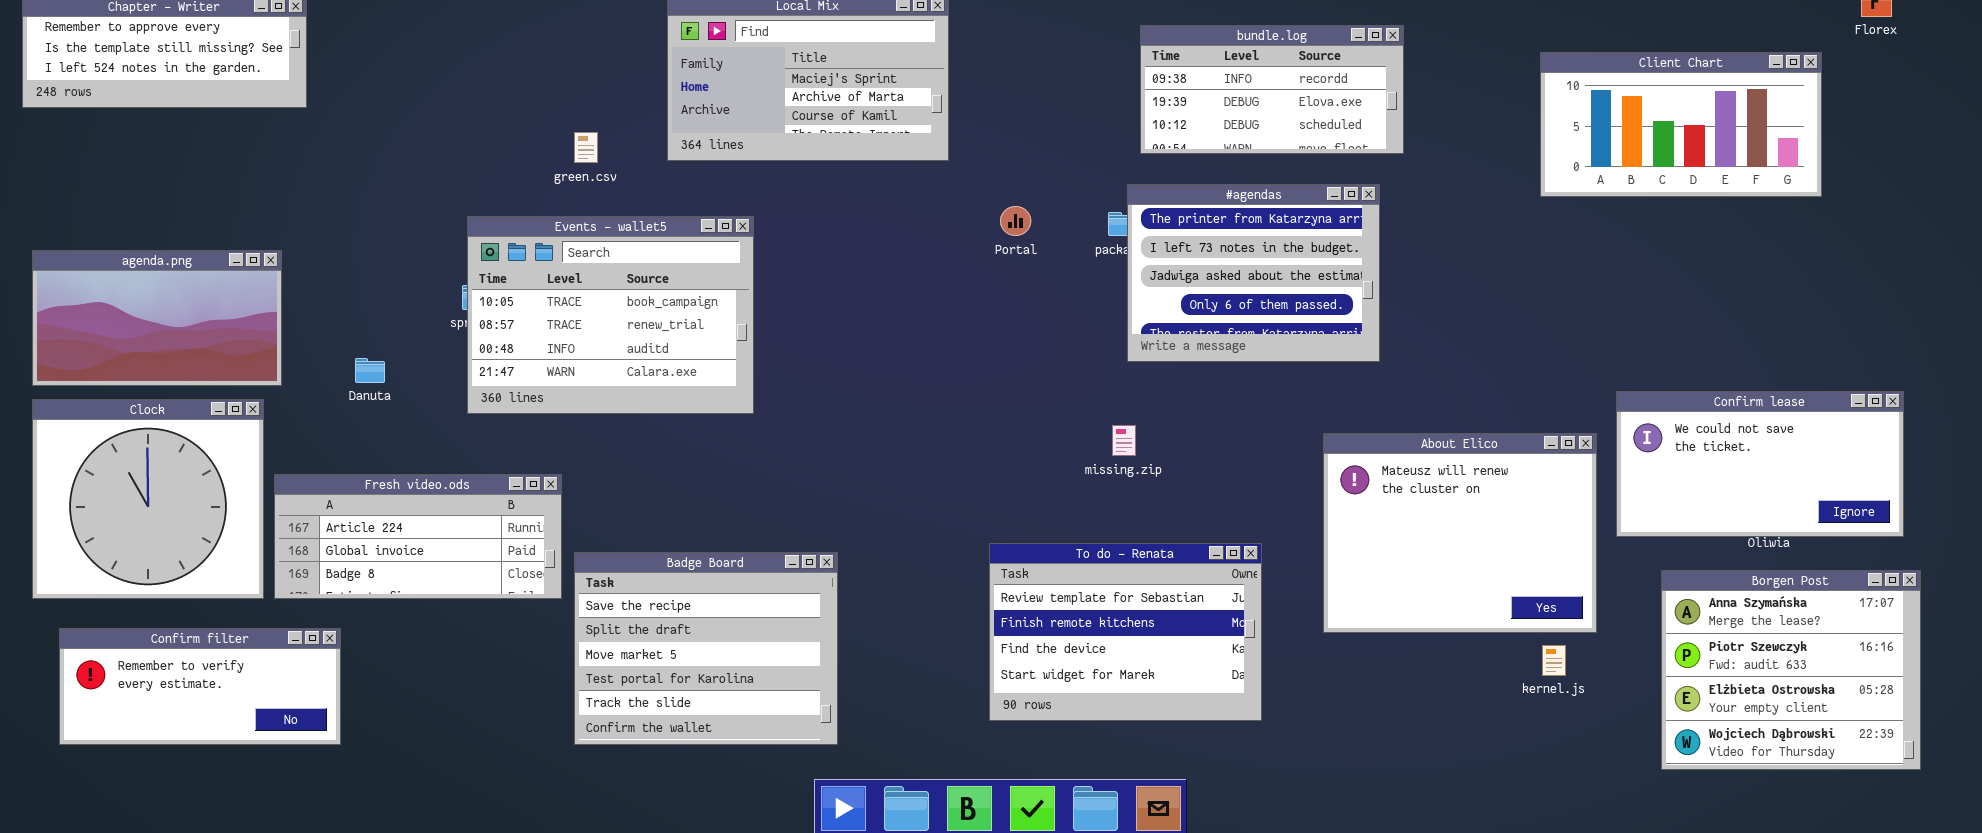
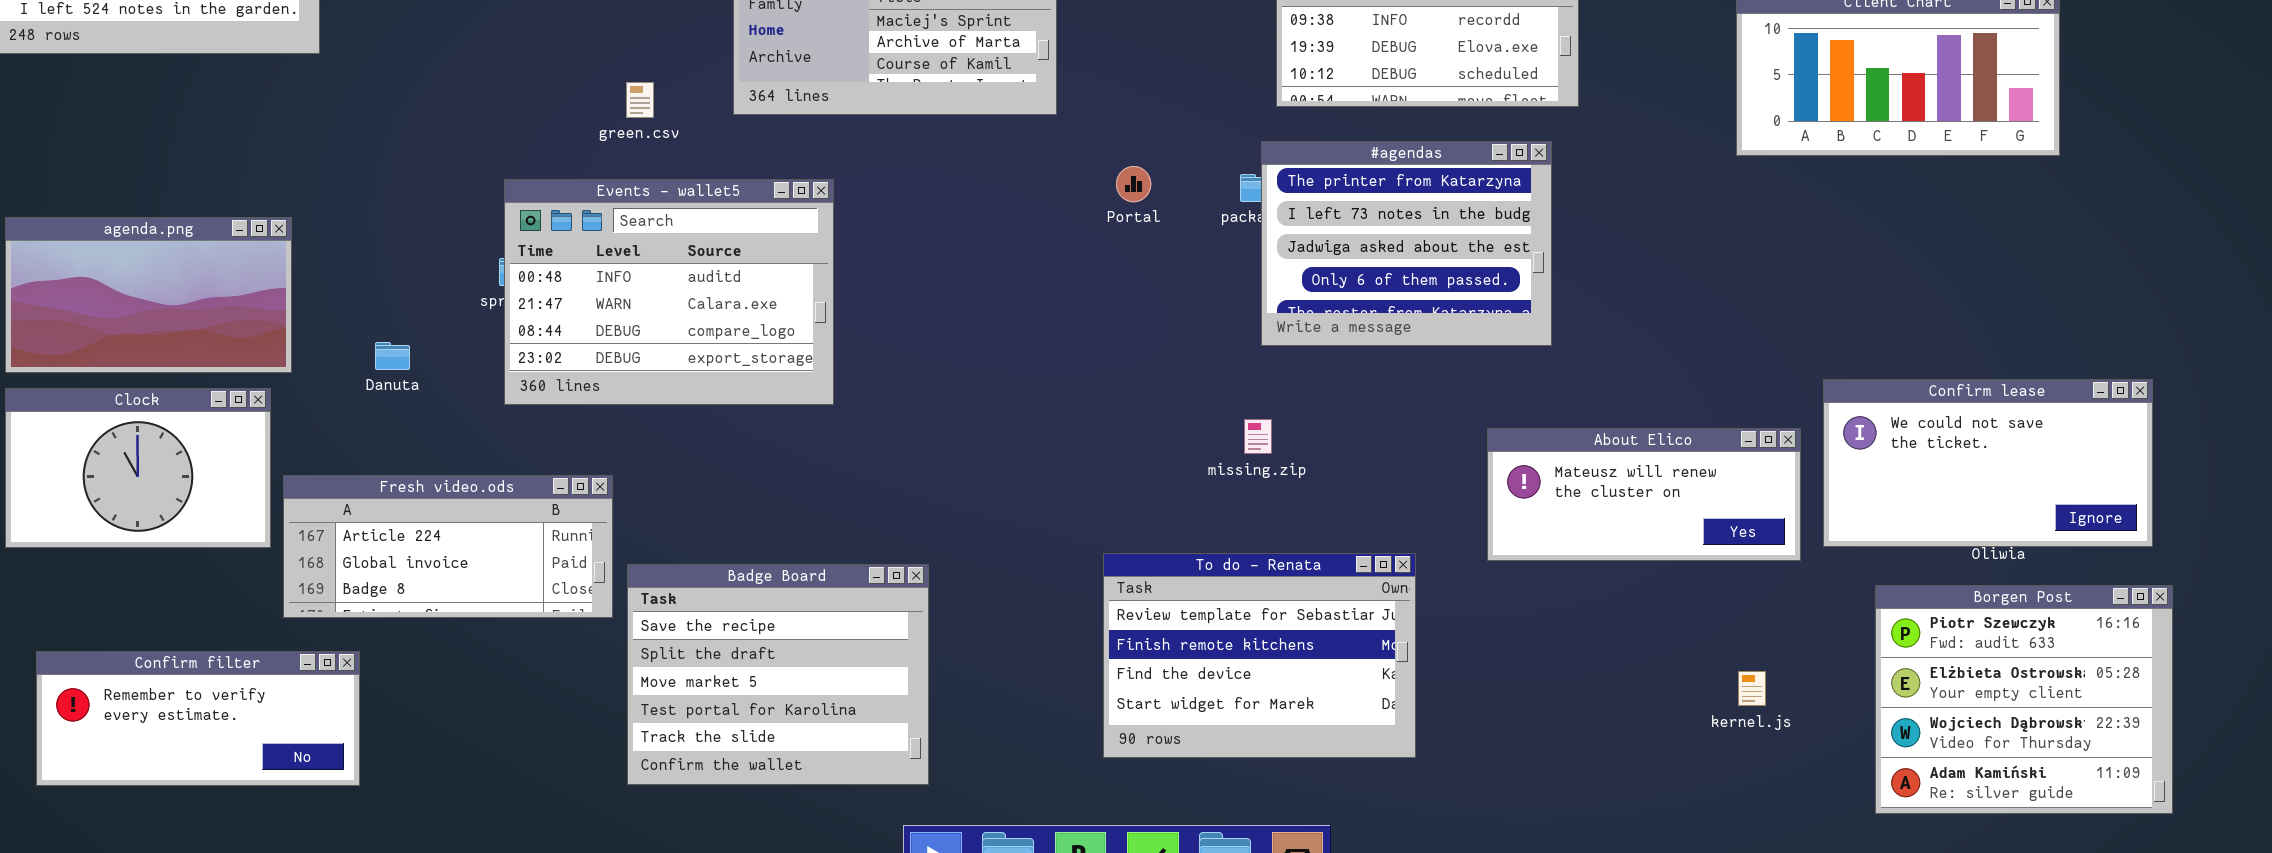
Events - wallet5: [467,216,754,414] -> [504,179,834,405], scrolled down 2 rows
Clock: [32,399,264,599] -> [5,388,271,548], resized
About Elico: [1323,433,1597,633] -> [1487,428,1801,561], resized
Borgen Post: [1661,570,1921,770] -> [1875,585,2173,814], scrolled down 1 row

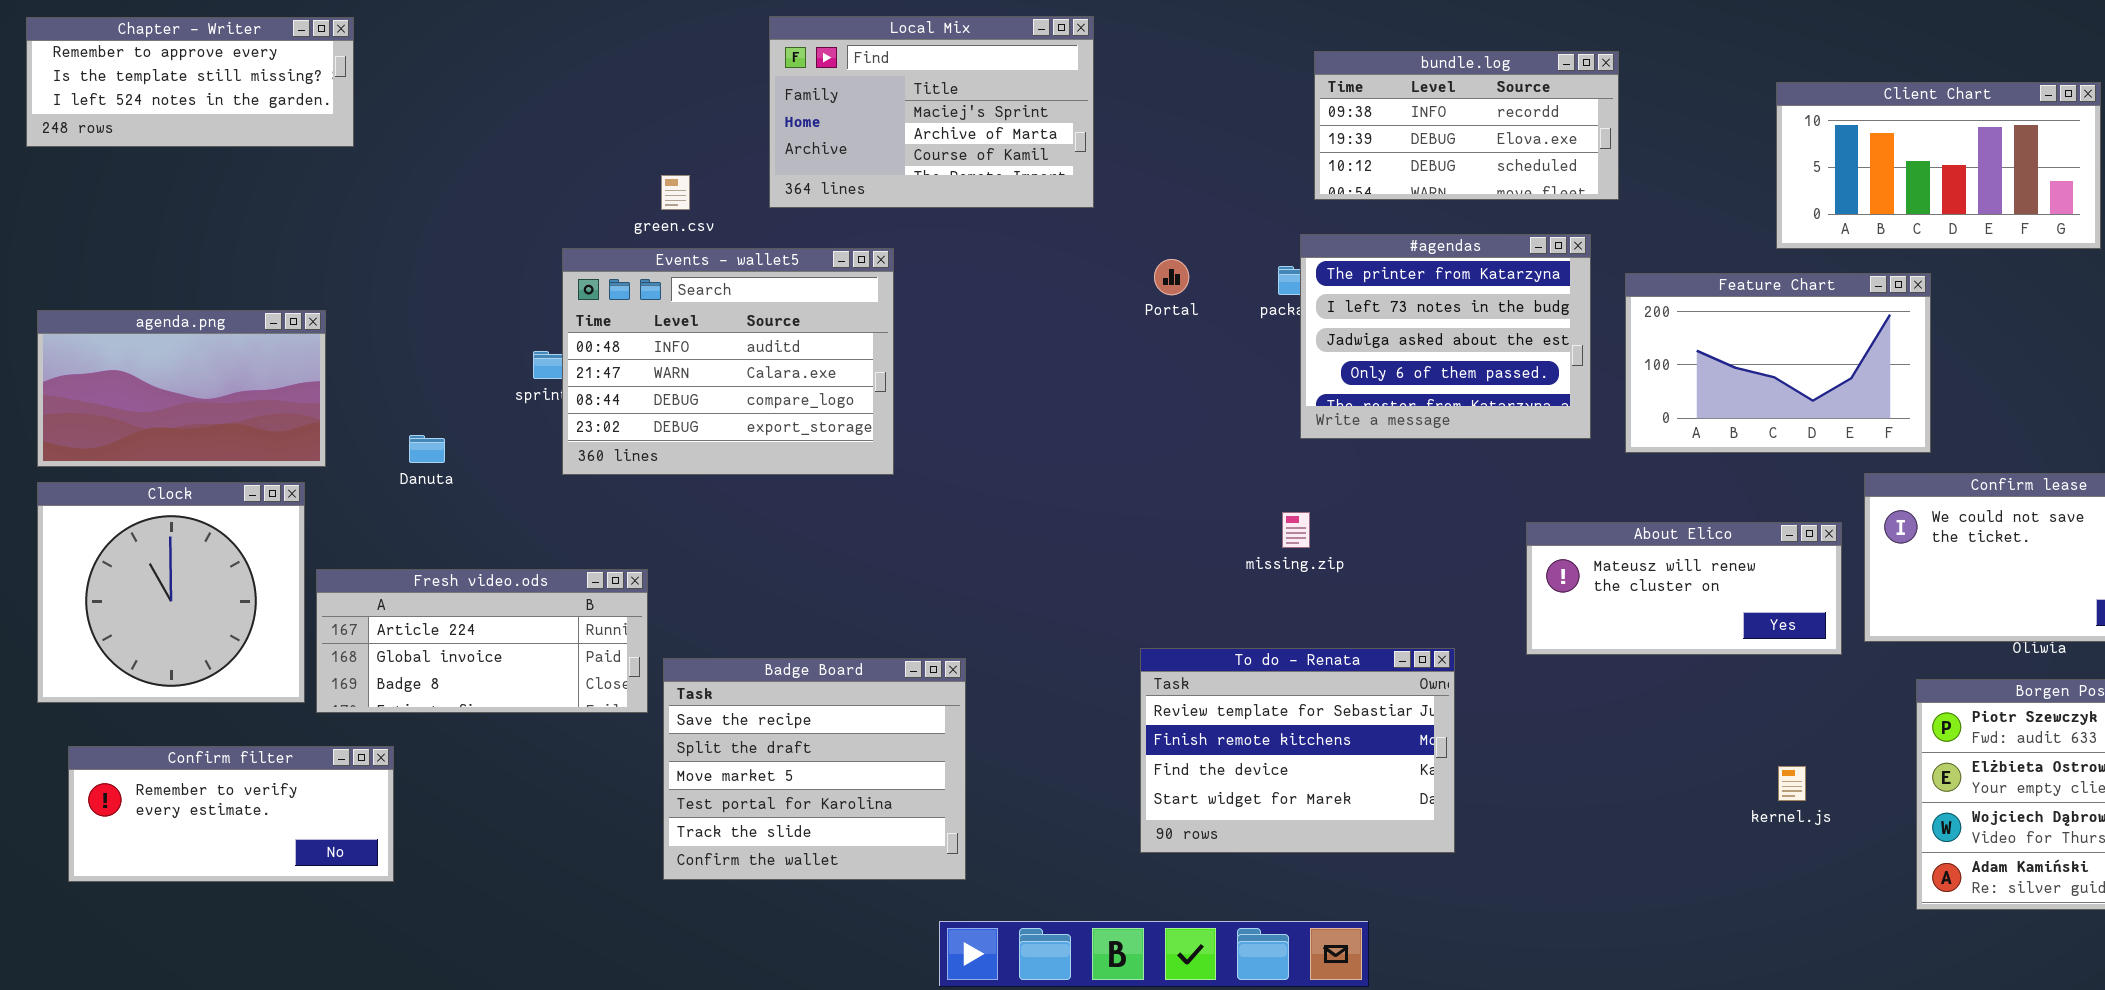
Events - wallet5: [504,179,834,405] -> [562,248,894,475], moved
Feature Chart: none -> [1625,273,1931,453], opened
Clock: [5,388,271,548] -> [37,482,305,703], resized

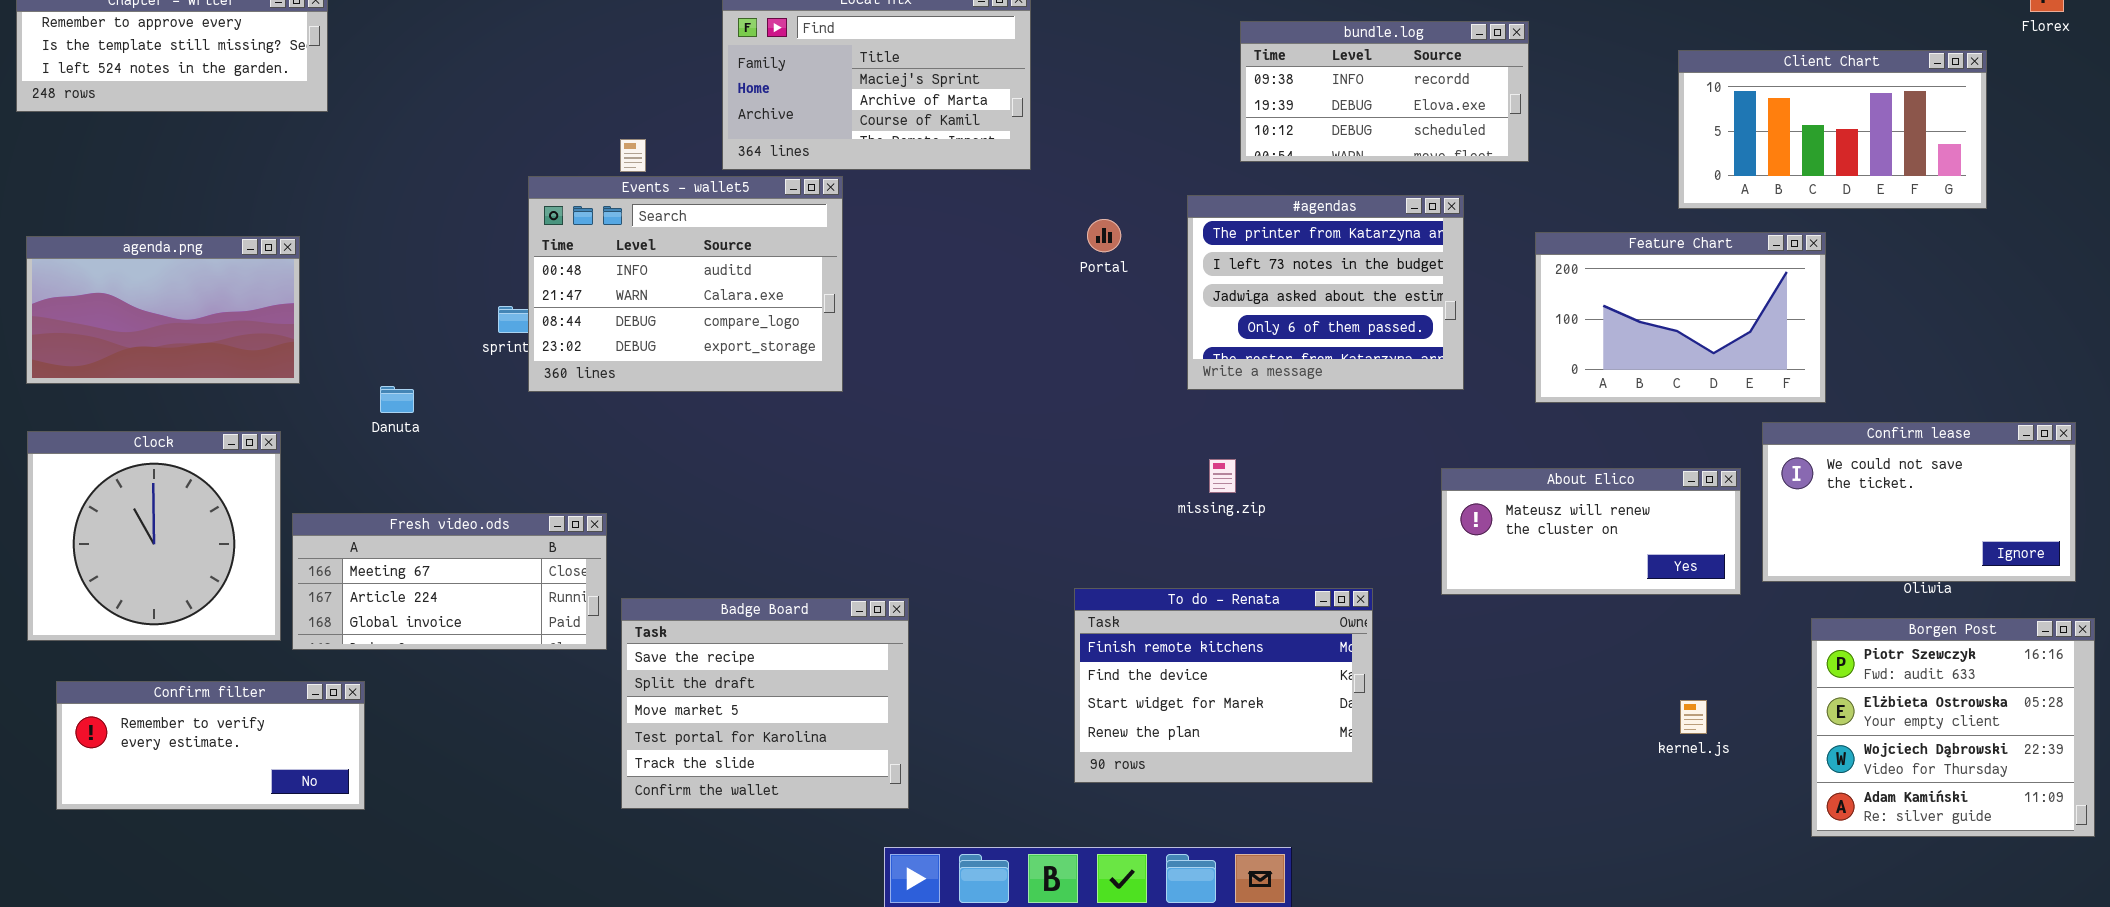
#agendas: [1300,234,1591,439] -> [1187,195,1464,390], moved
Events - wallet5: [562,248,894,475] -> [528,176,843,392], moved
agenda.png: [37,310,326,467] -> [26,236,300,384], moved
Fresh video.ods: [316,569,648,713] -> [292,513,607,650], scrolled up 1 row
To do - Renata: [1140,648,1455,853] -> [1074,588,1373,783], scrolled down 1 row

